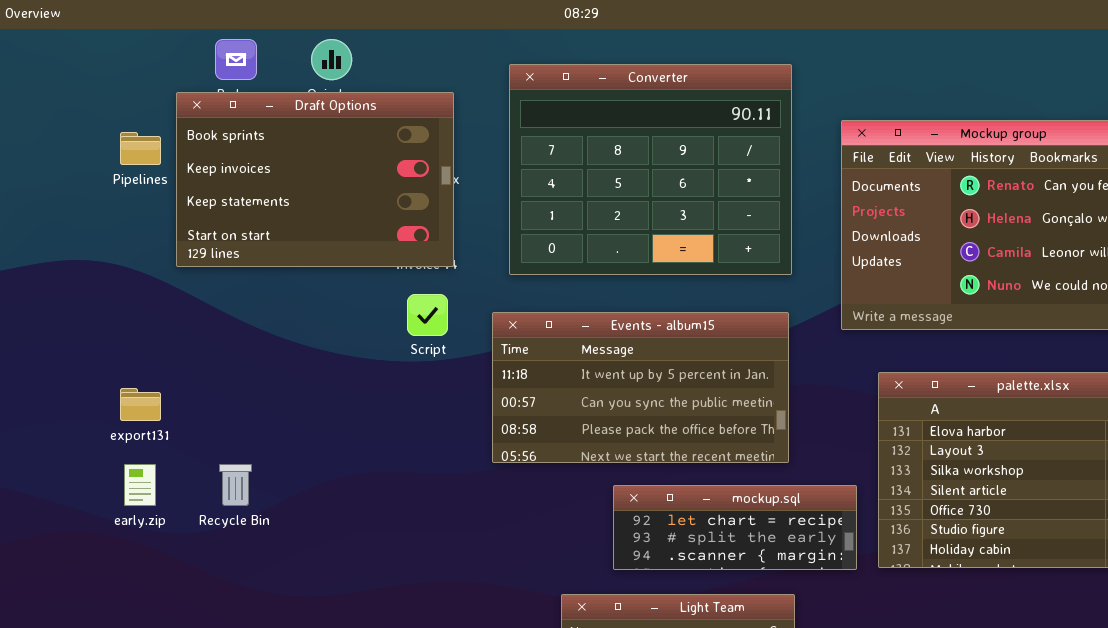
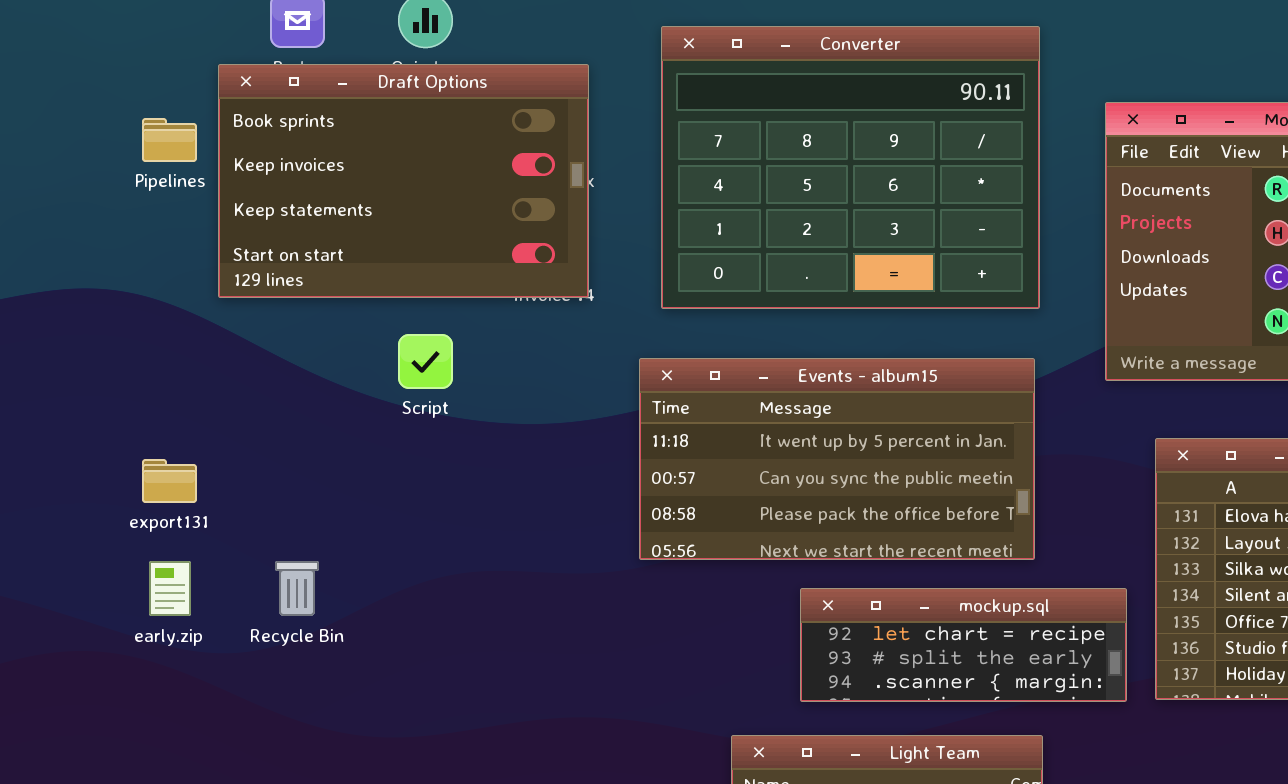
Script: [407,294,448,336] -> [398,334,453,389], moved

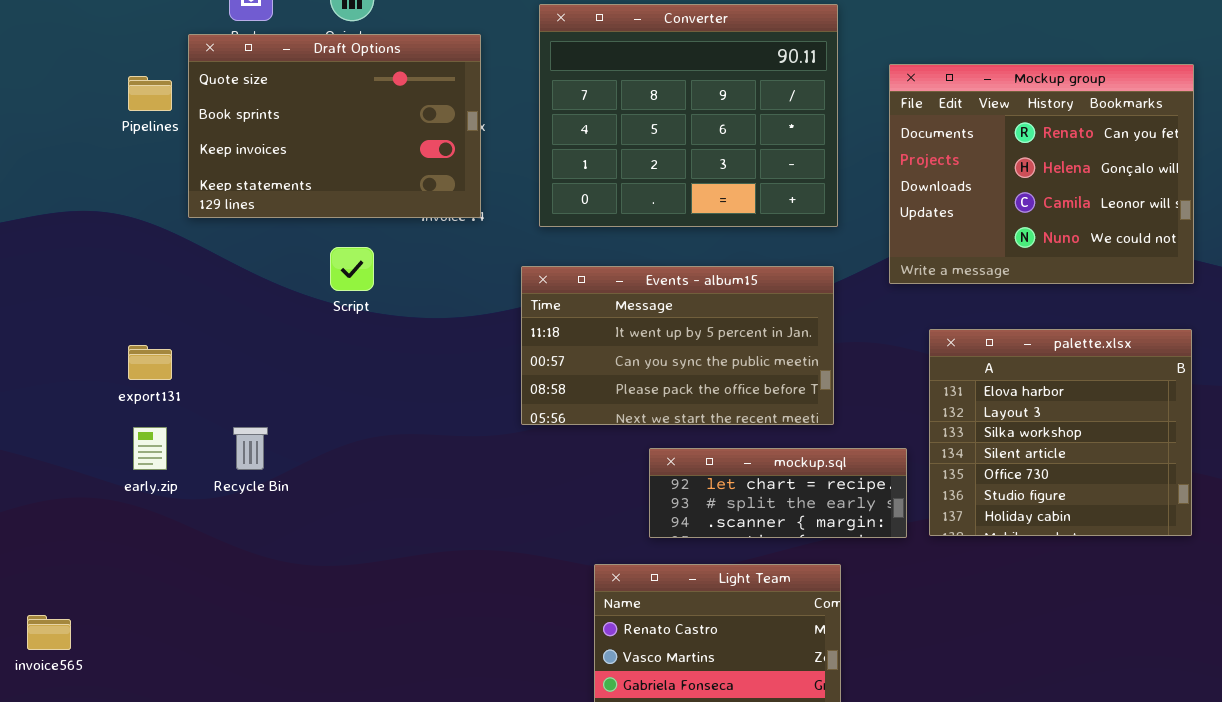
Draft Options: [218,64,589,298] -> [188,34,481,218], scrolled up 1 row

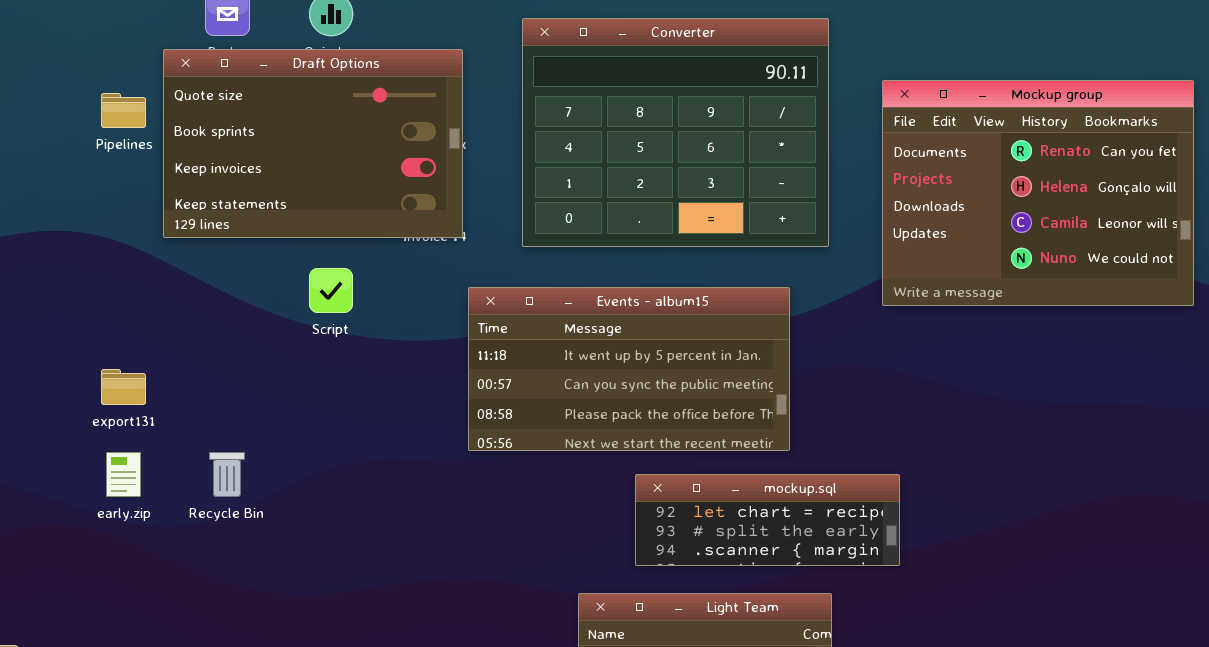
Events - album15: [521,266,834,425] -> [468,287,790,451], moved
palette.xlsx: [929,329,1192,536] -> none, closed

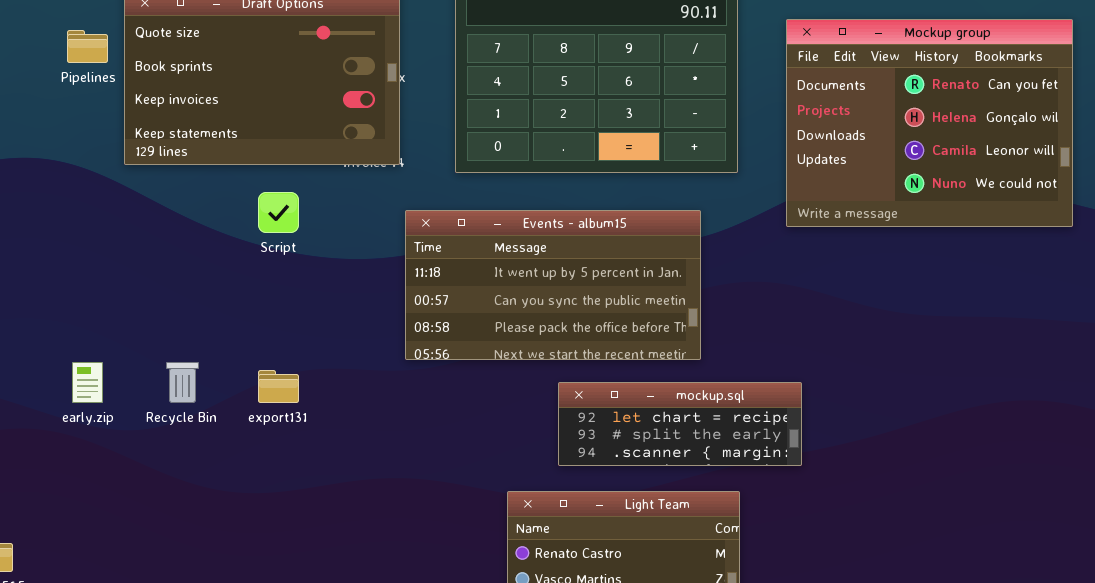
export131: [101,369,146,405] -> [258,370,299,403], moved

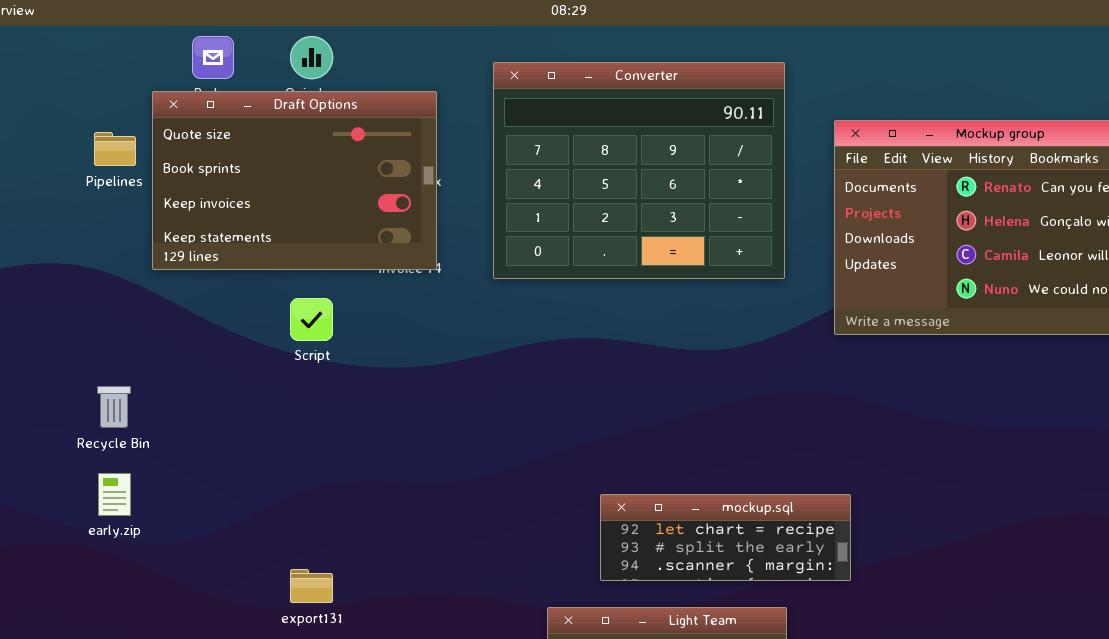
Events - album15: [405,210,701,360] -> none, closed
Recycle Bin: [166,362,199,403] -> [97,386,131,428], moved
export131: [258,370,299,403] -> [290,569,333,603], moved

